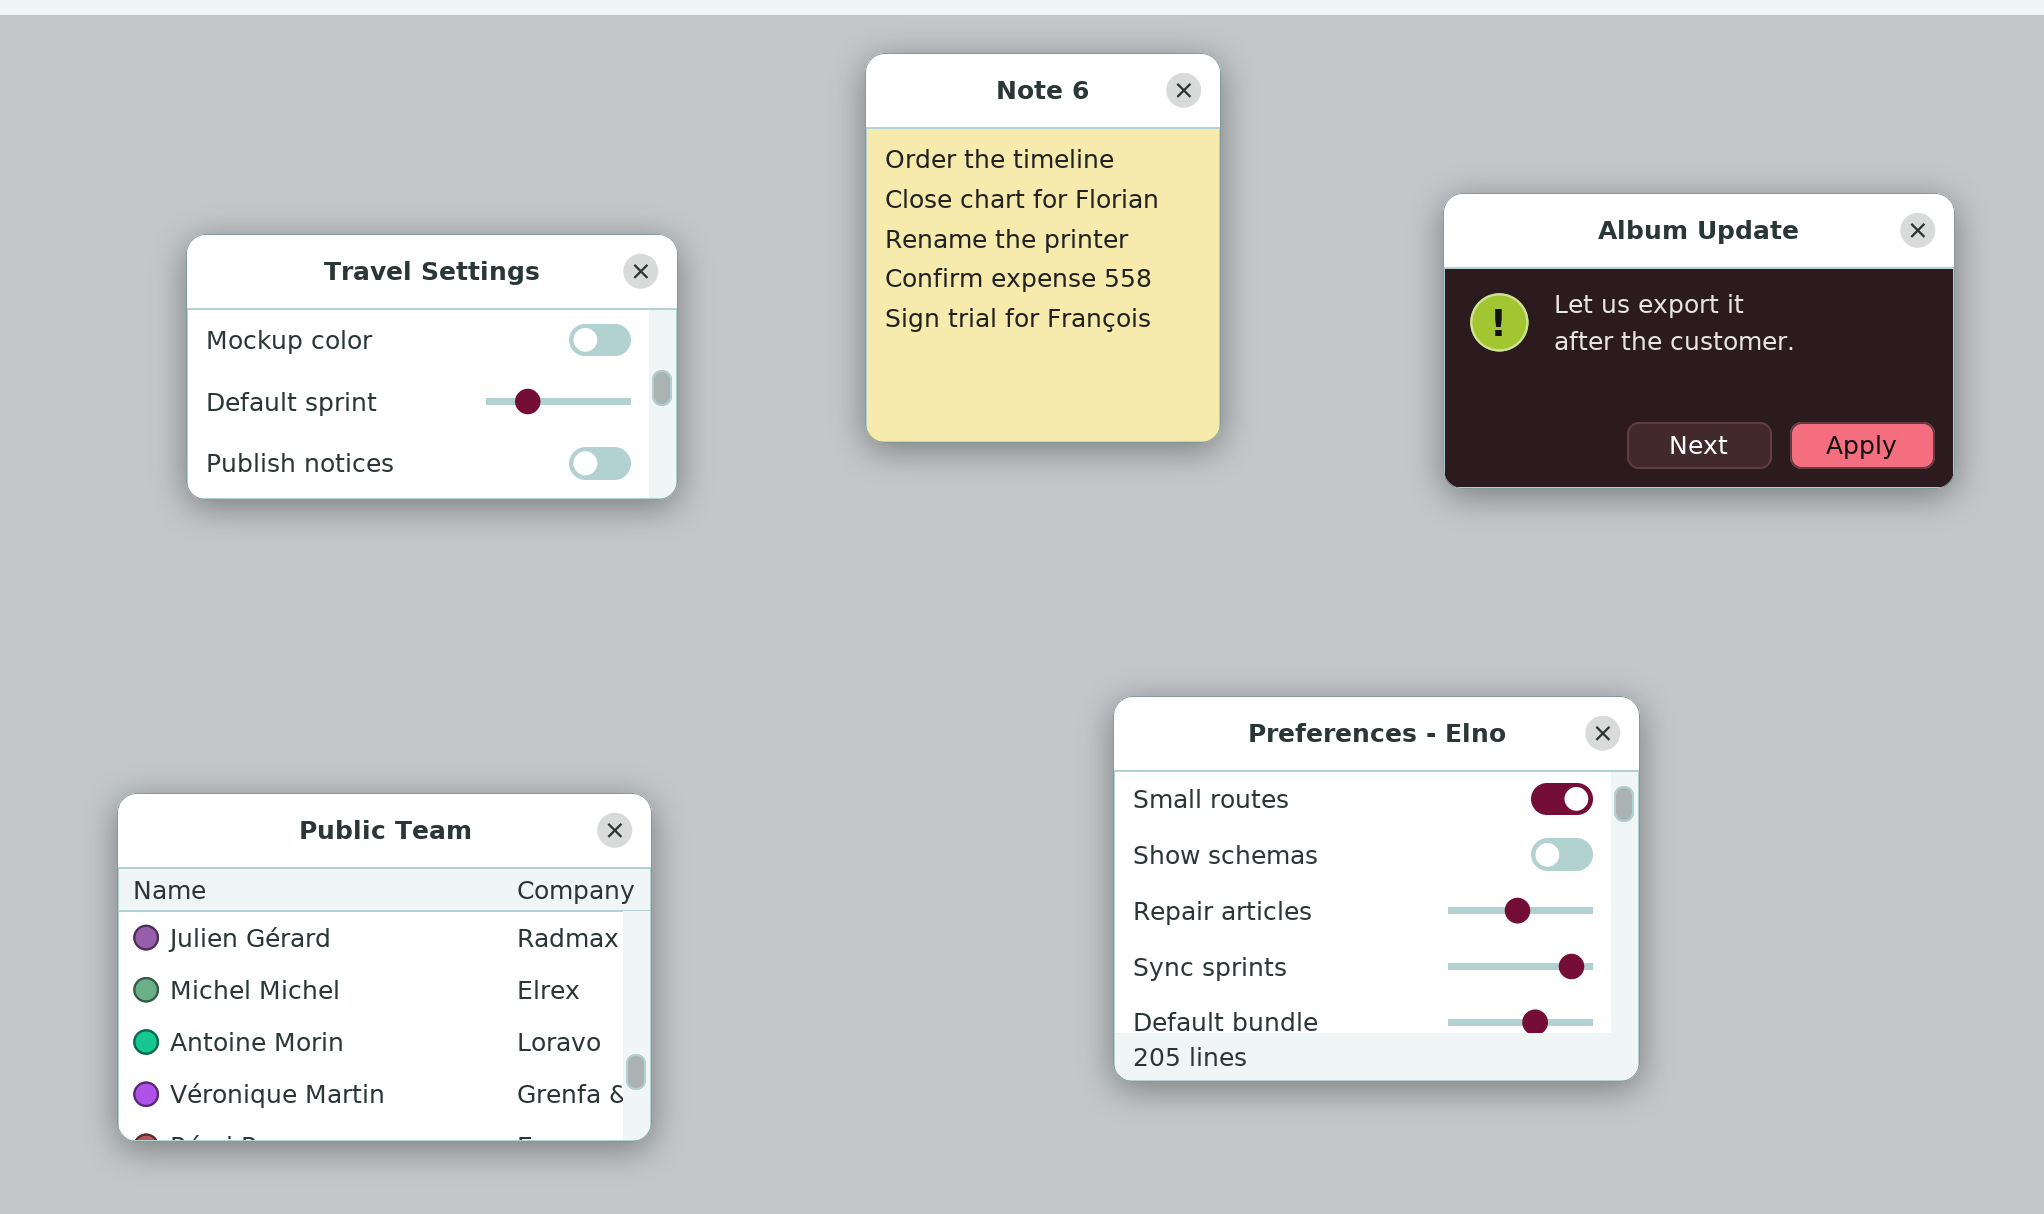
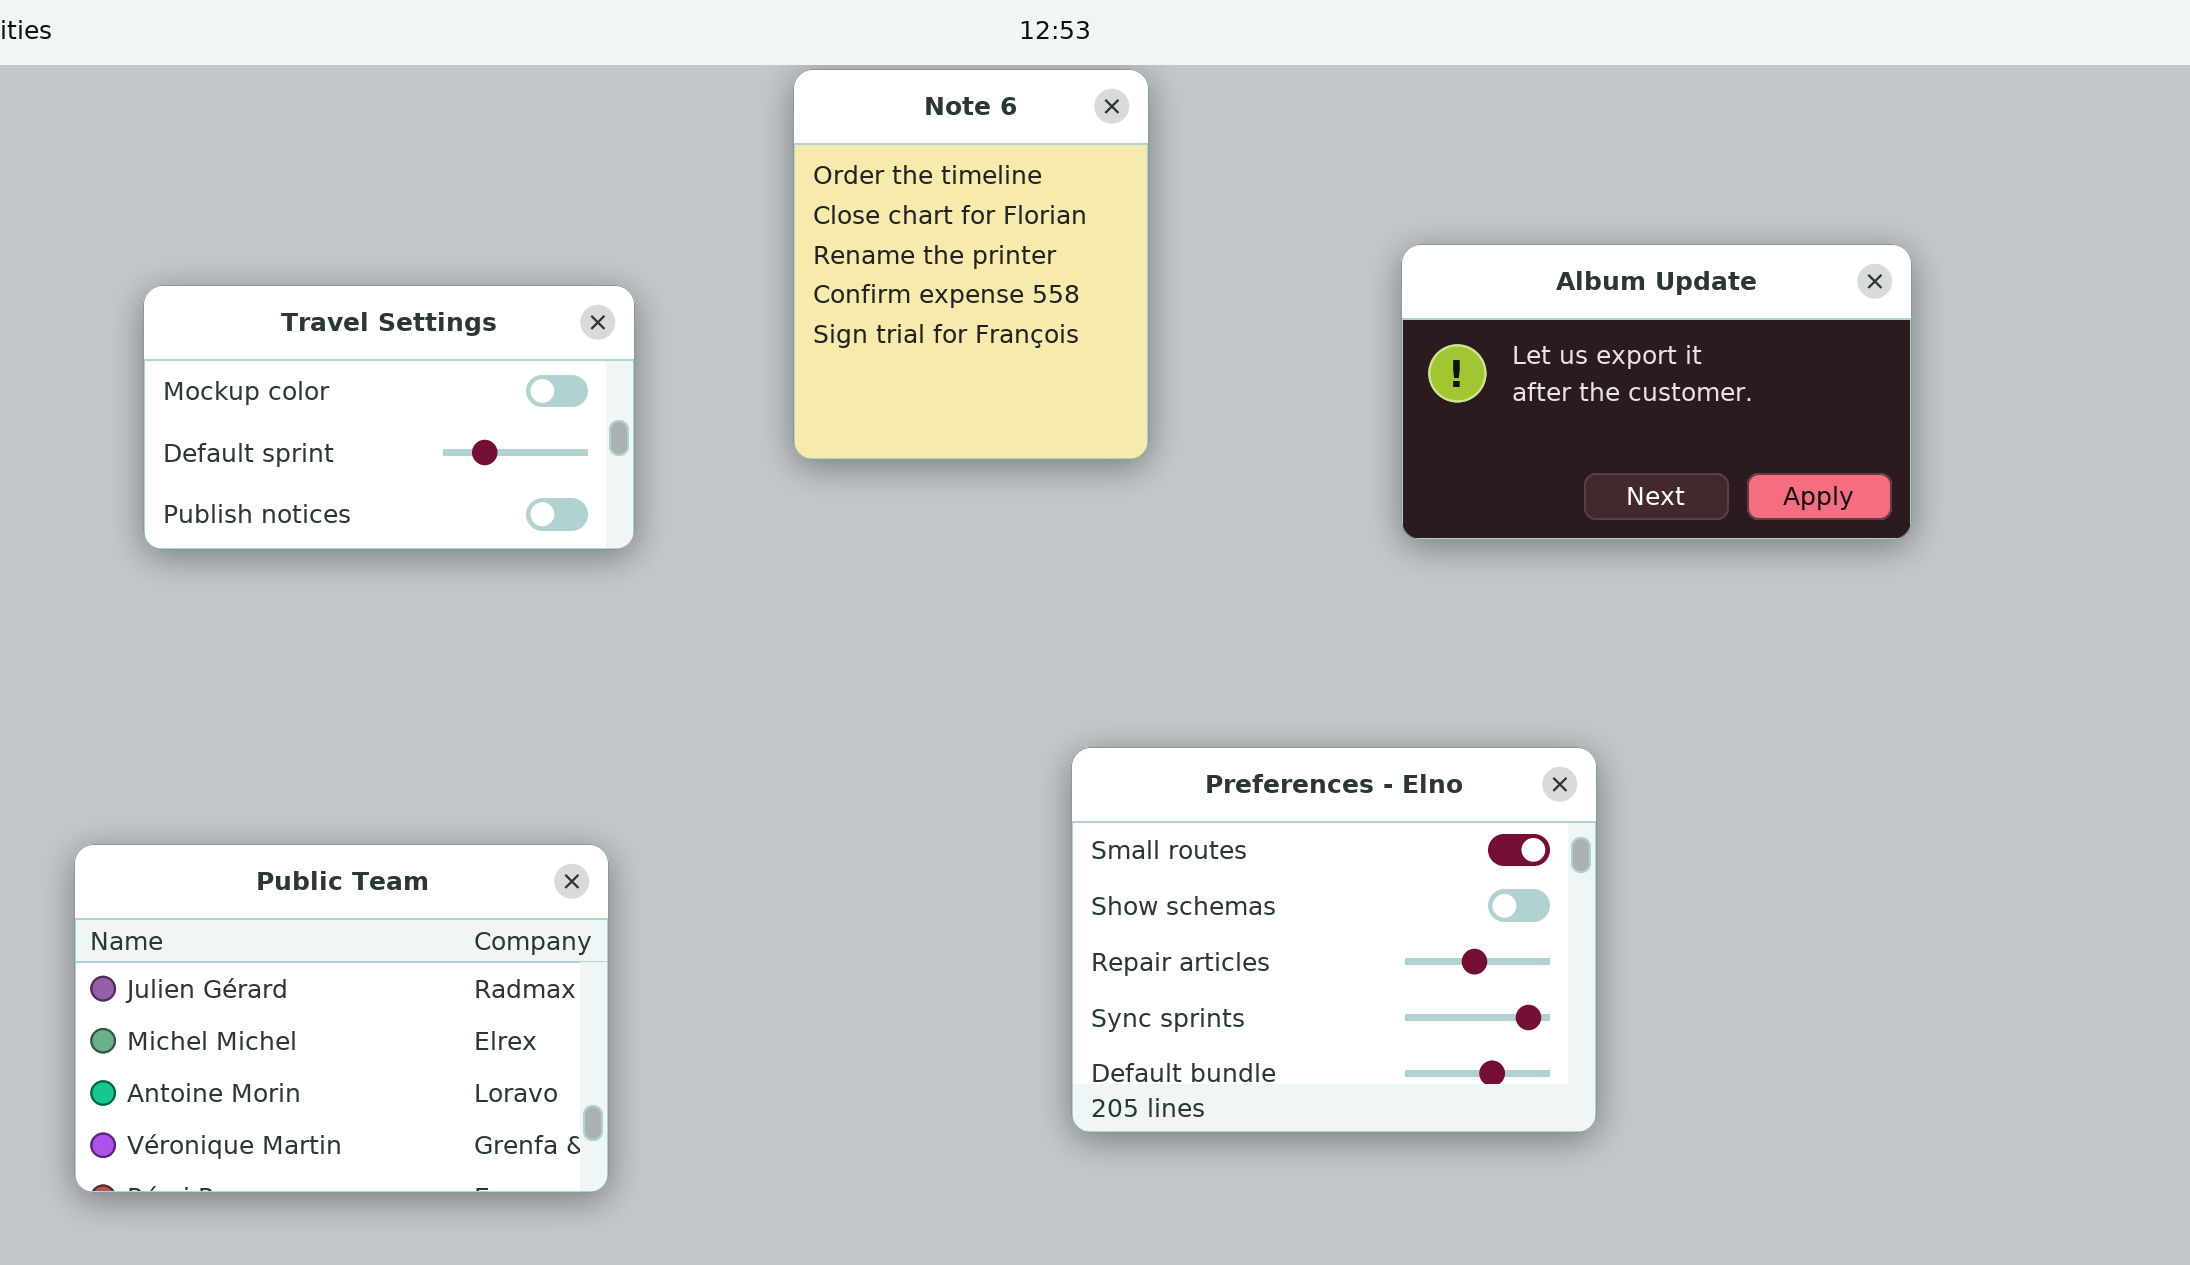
Note 6: [865,53,1221,443] -> [793,69,1149,460], moved

